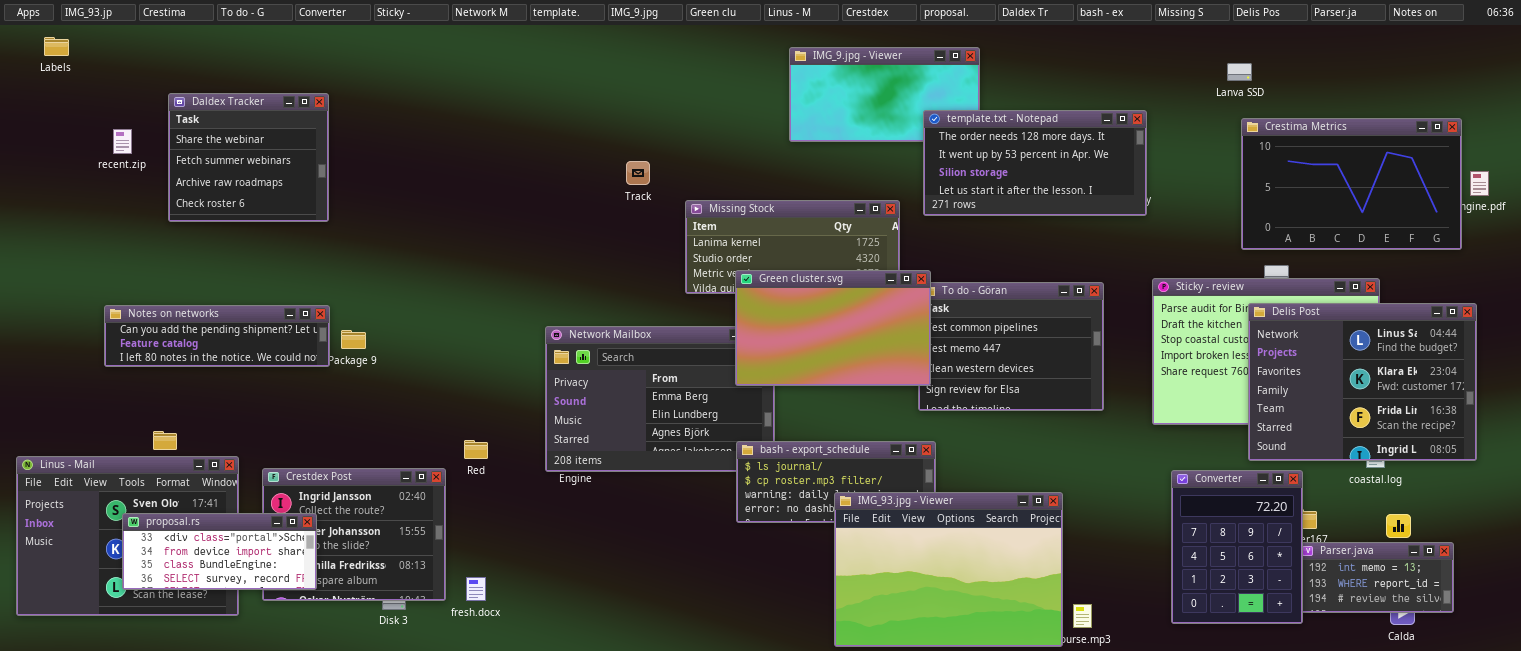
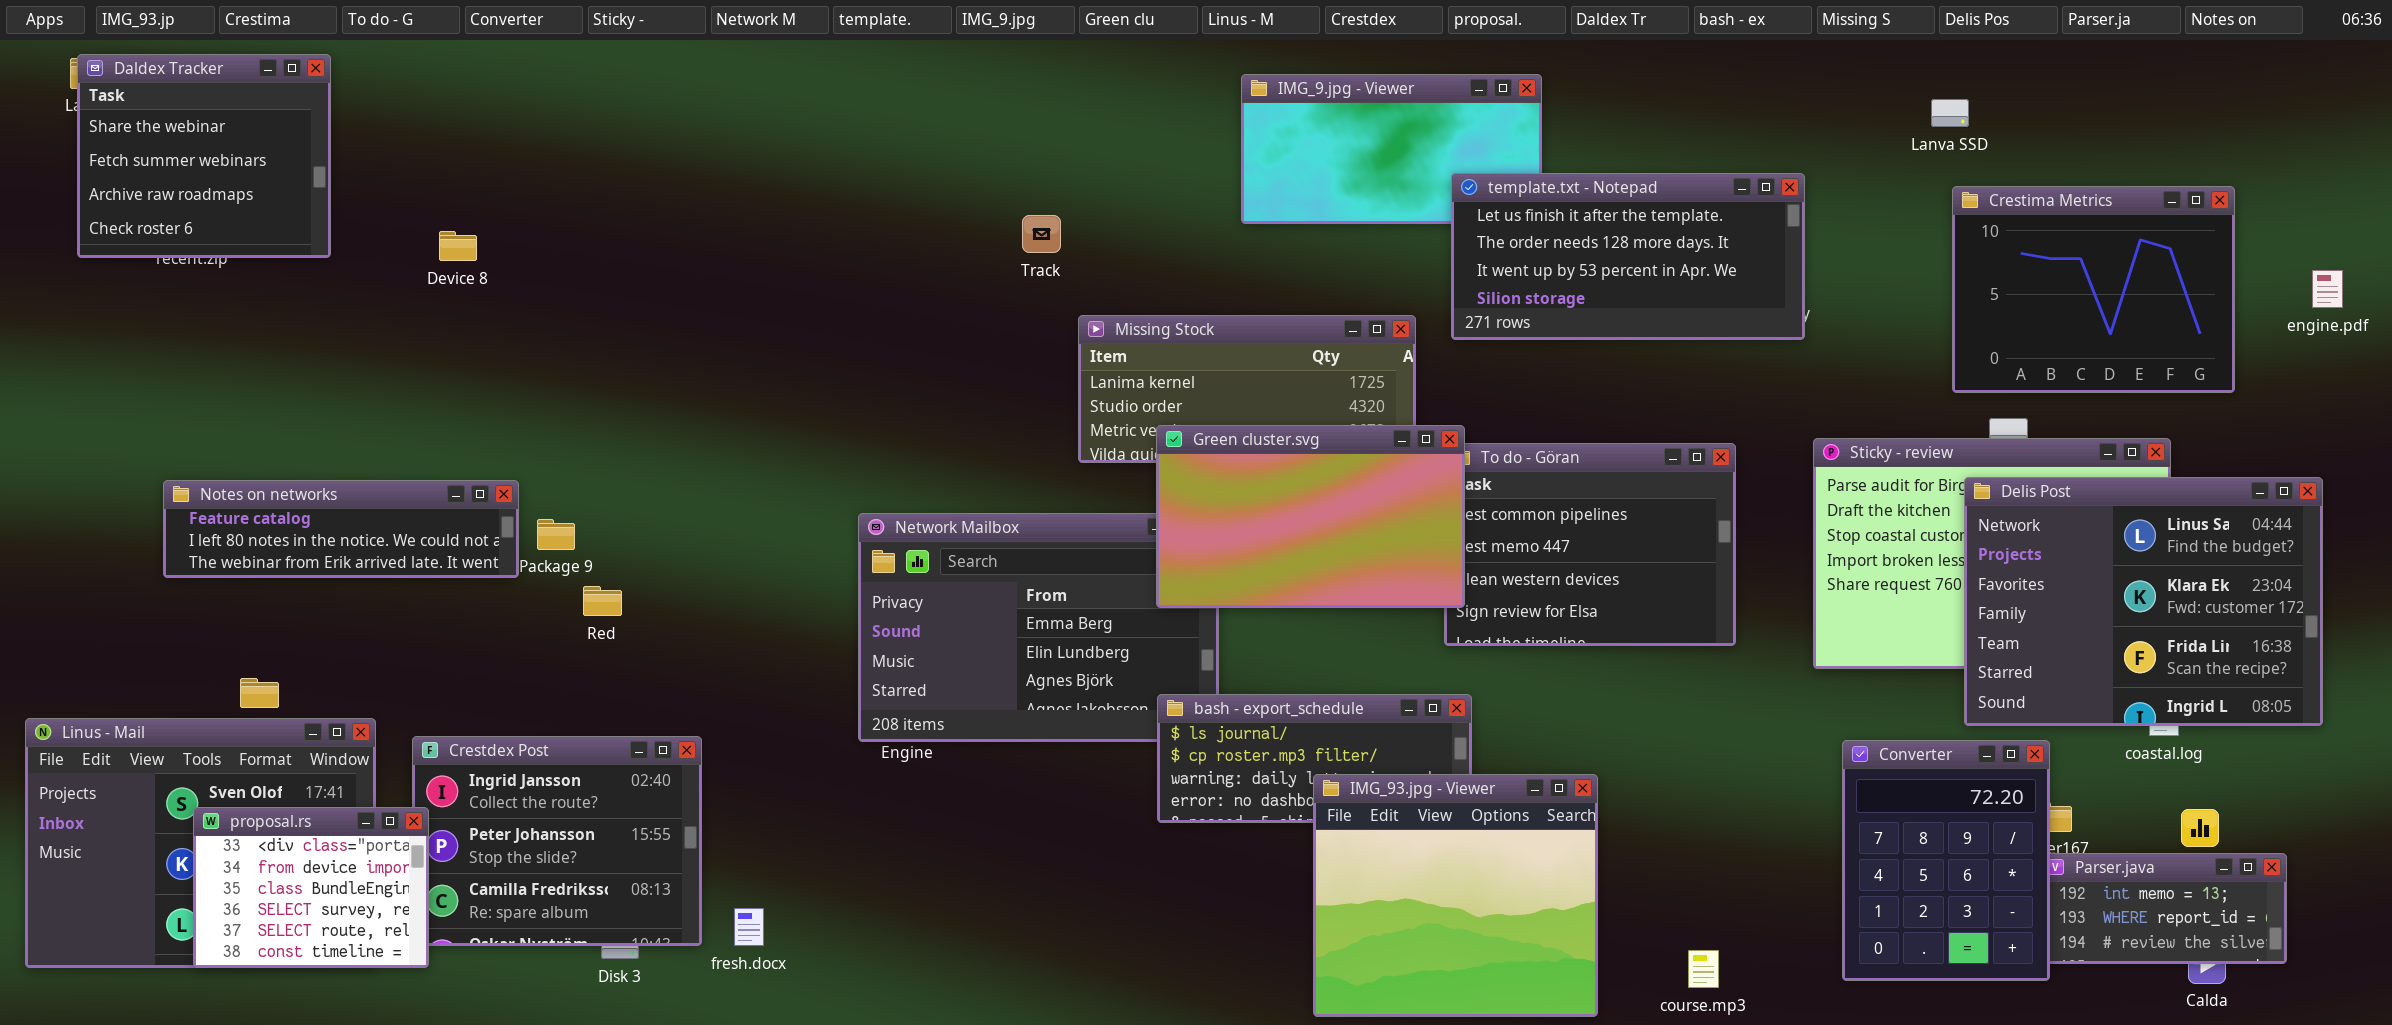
Daldex Tracker: [168,93,329,222] -> [77,54,331,258], moved
template.txt - Notepad: [923,110,1147,216] -> [1451,173,1805,340], scrolled up 1 row
Crestima Metrics: [1241,118,1462,250] -> [1952,186,2235,393], resized
Track: [626,161,650,185] -> [1022,215,1061,253], moved
Notes on networks: [104,305,330,367] -> [163,480,519,578], scrolled down 1 row
Red: [464,440,488,459] -> [583,586,622,616], moved
IMG_93.jpg - Viewer: [834,492,1063,647] -> [1313,774,1598,1017], resized
proposal.rs: [122,513,317,590] -> [193,807,429,968], resized

